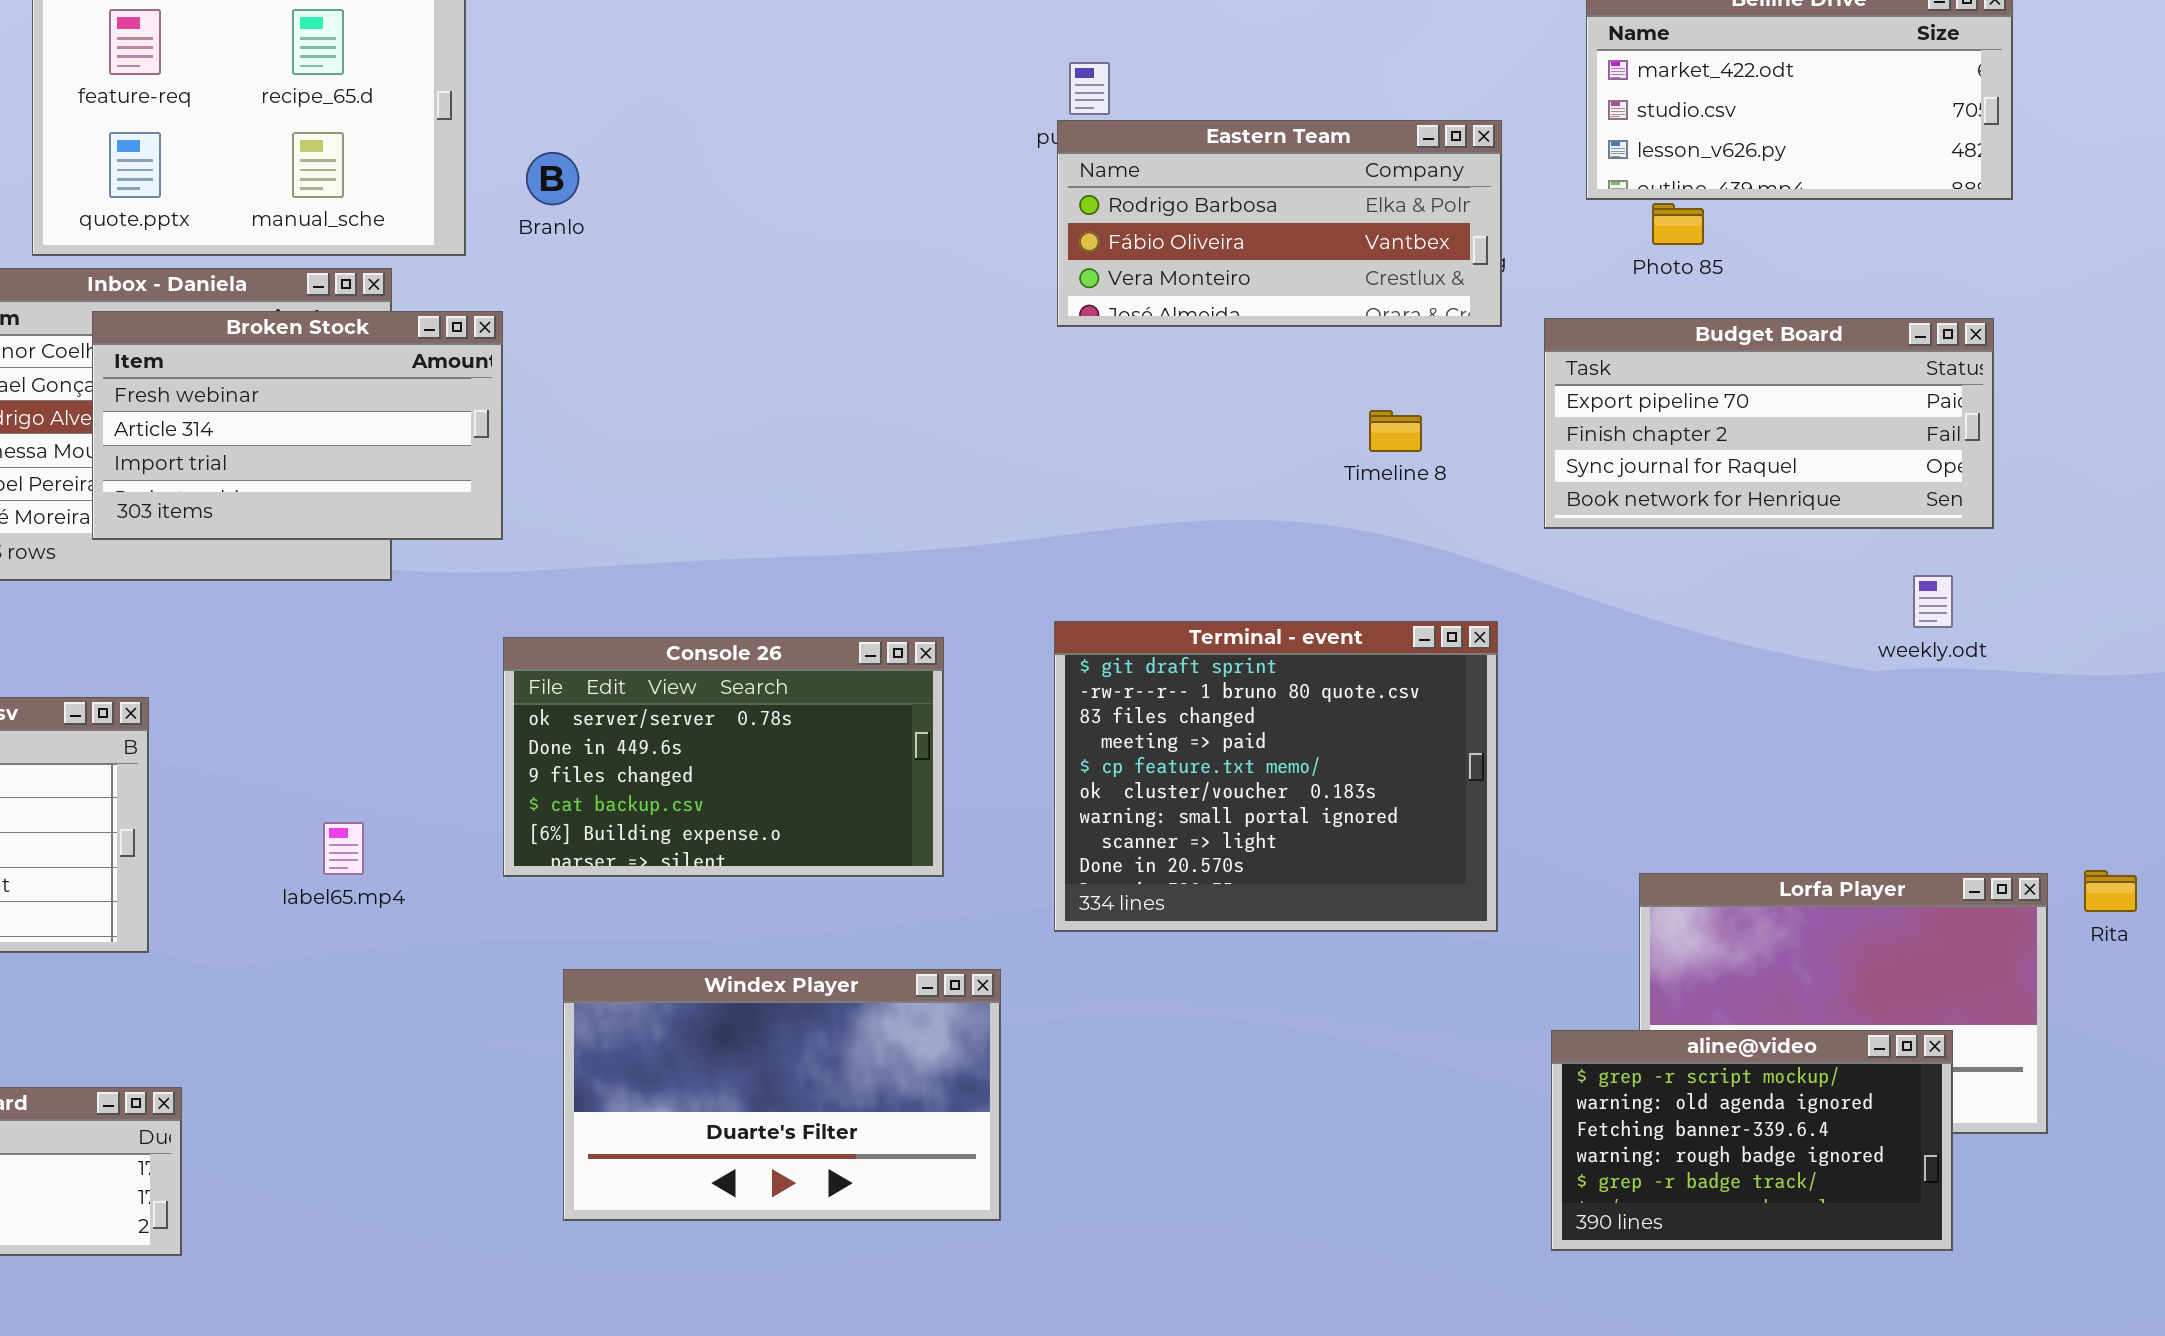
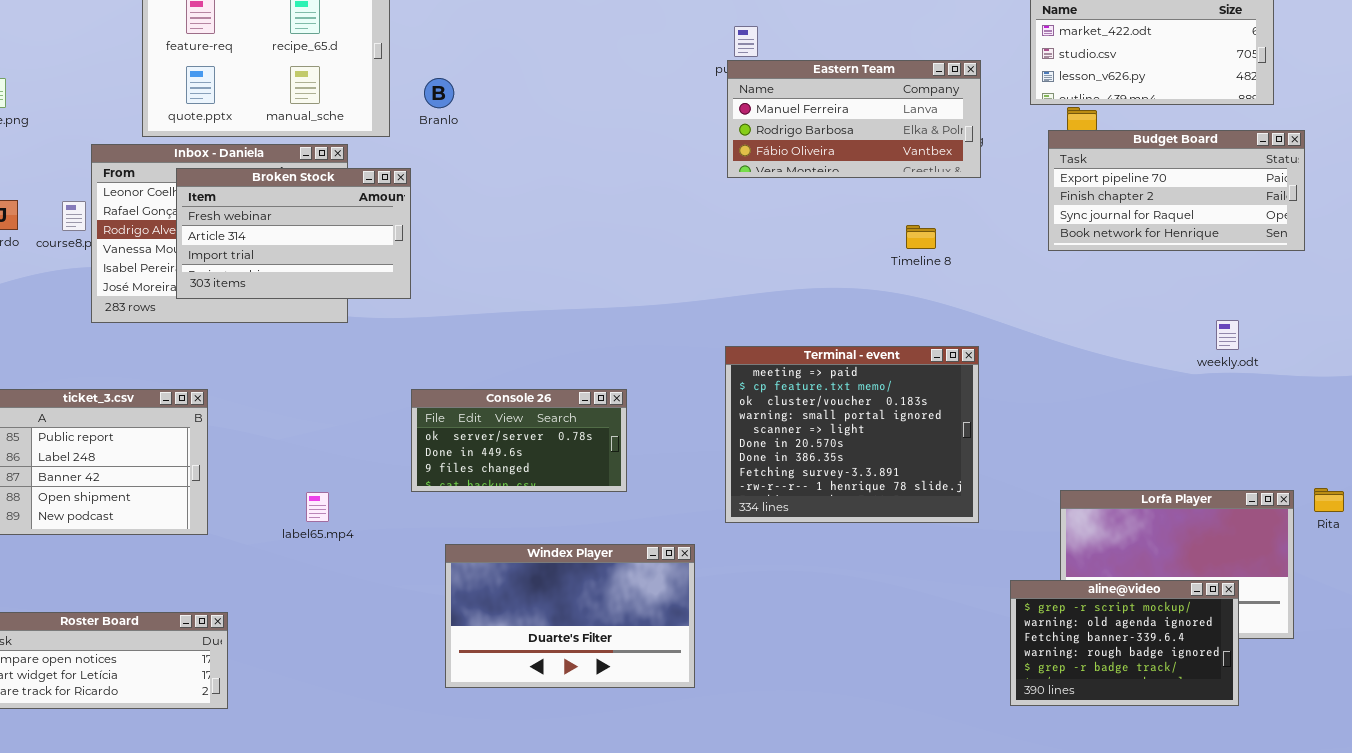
Eastern Team: [1057,120,1502,327] -> [727,60,981,178], scrolled up 1 row
Budget Board: [1544,318,1994,529] -> [1048,130,1305,251], moved
Terminal - event: [1054,621,1498,932] -> [725,346,979,523], scrolled down 3 rows
Console 26: [503,637,944,877] -> [411,389,627,492], resized
label65.mp4: [323,822,364,875] -> [306,492,329,522], moved

